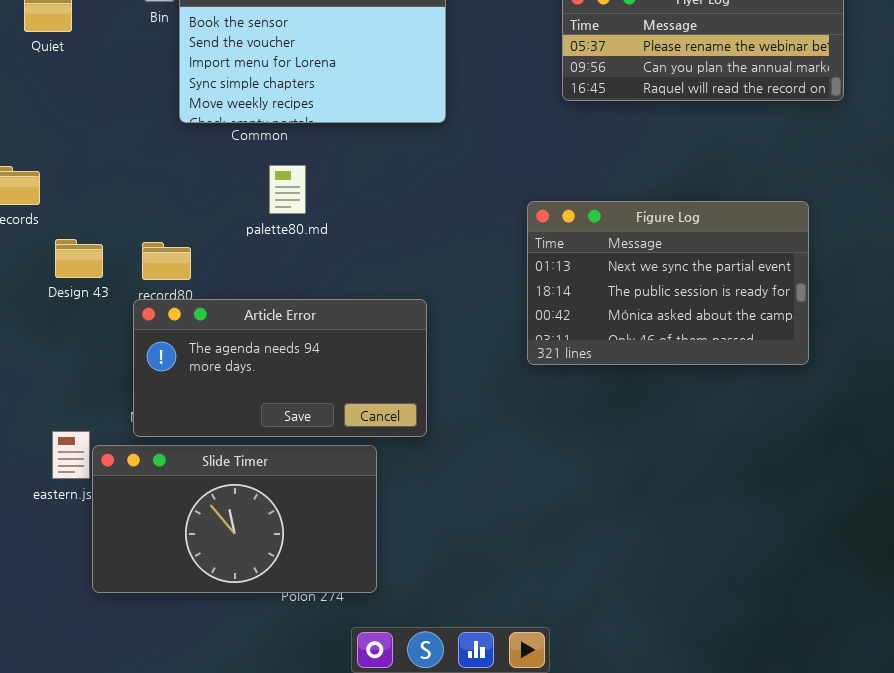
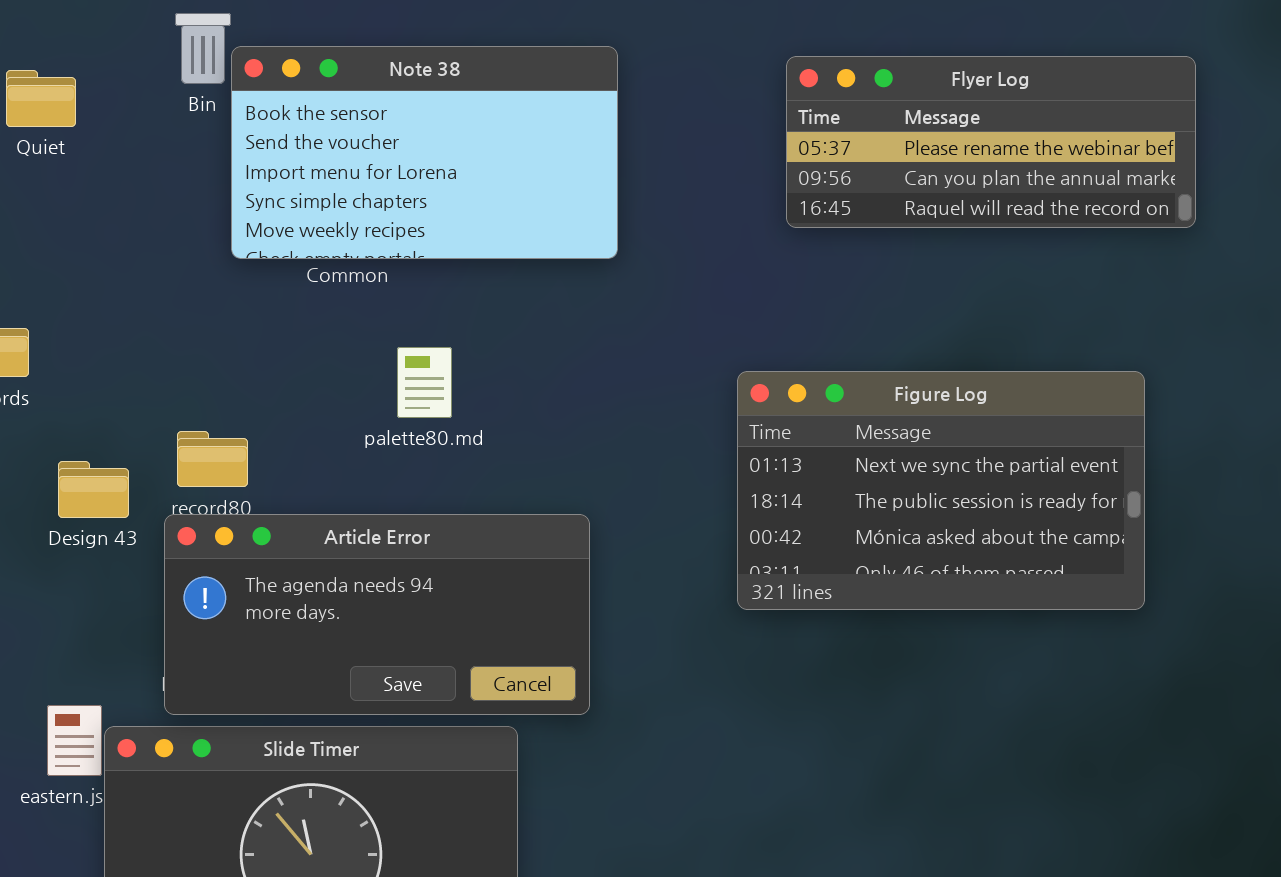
palette80.md: [269,165,306,214] -> [397,347,452,418], moved
Design 43: [55,239,103,278] -> [58,461,129,518], moved

